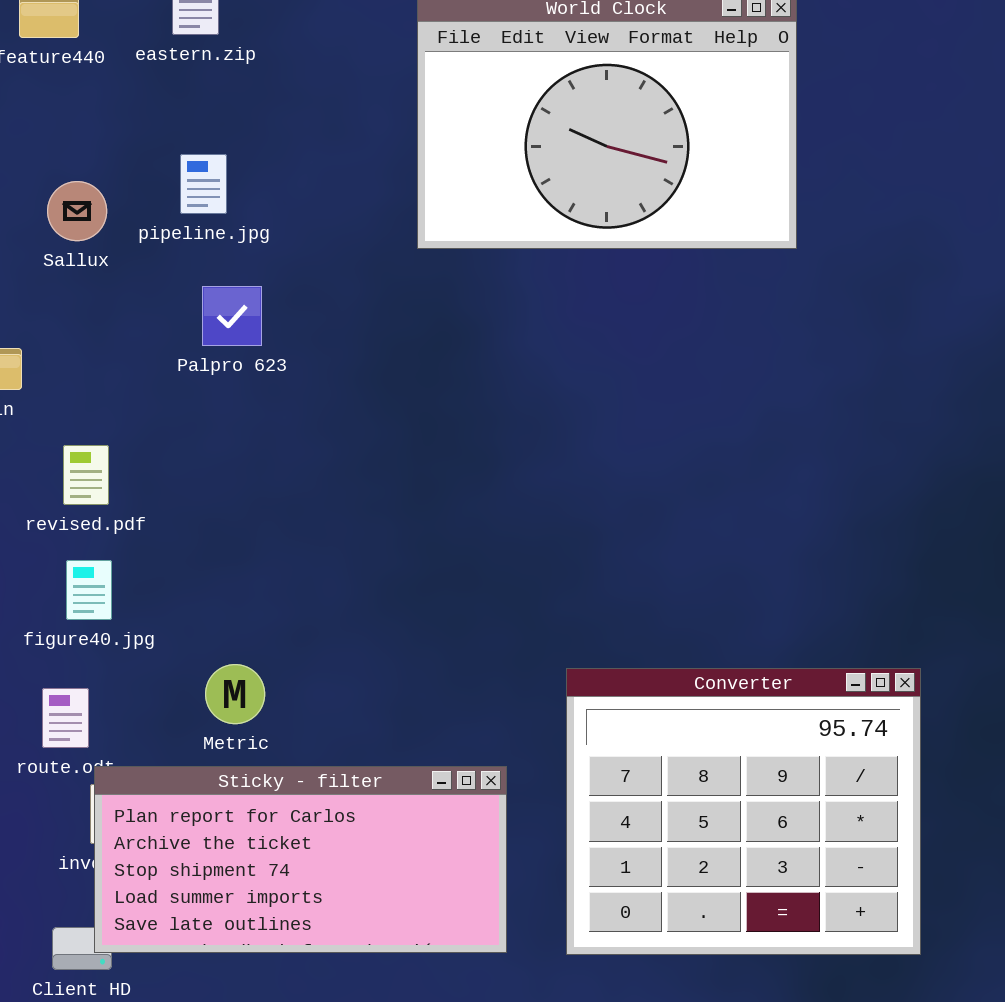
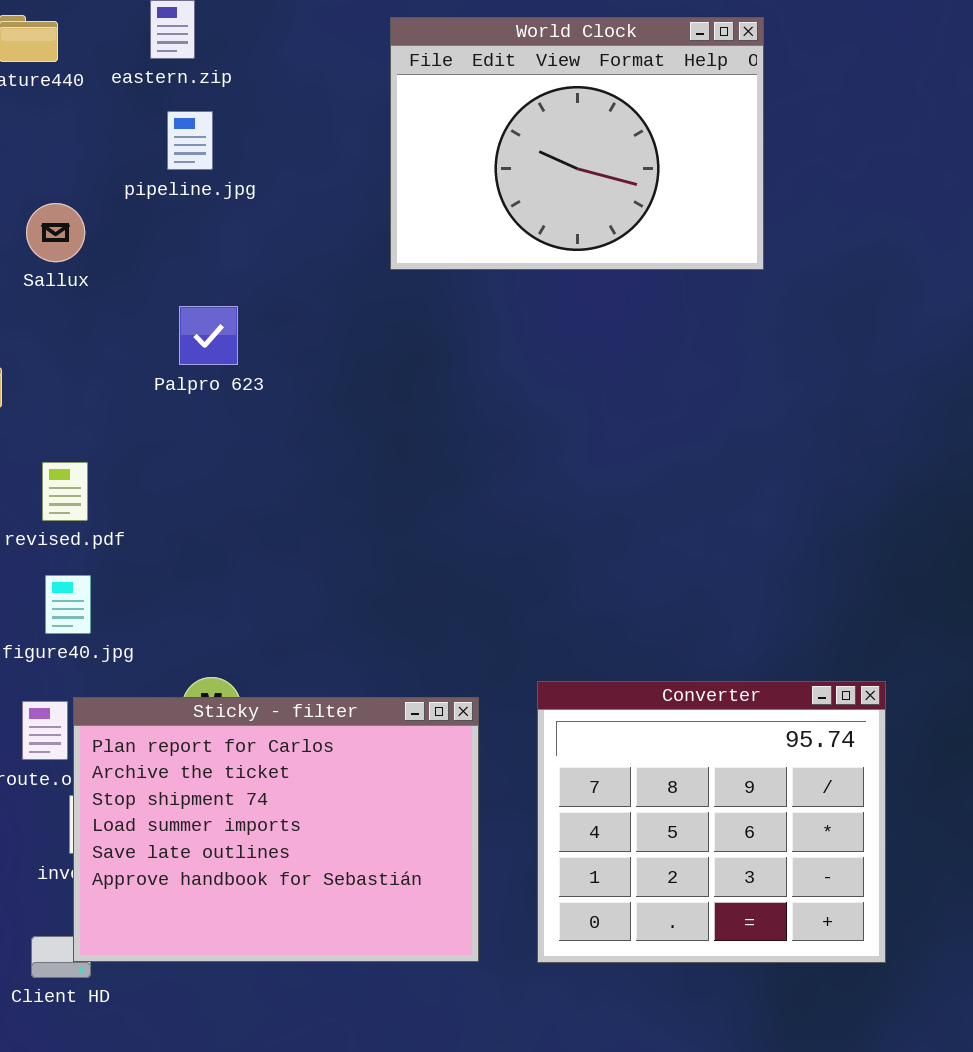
pipeline.jpg: [180,154,227,214] -> [167,111,213,170], moved
Sticky - filter: [94,766,507,953] -> [73,697,479,962], resized

